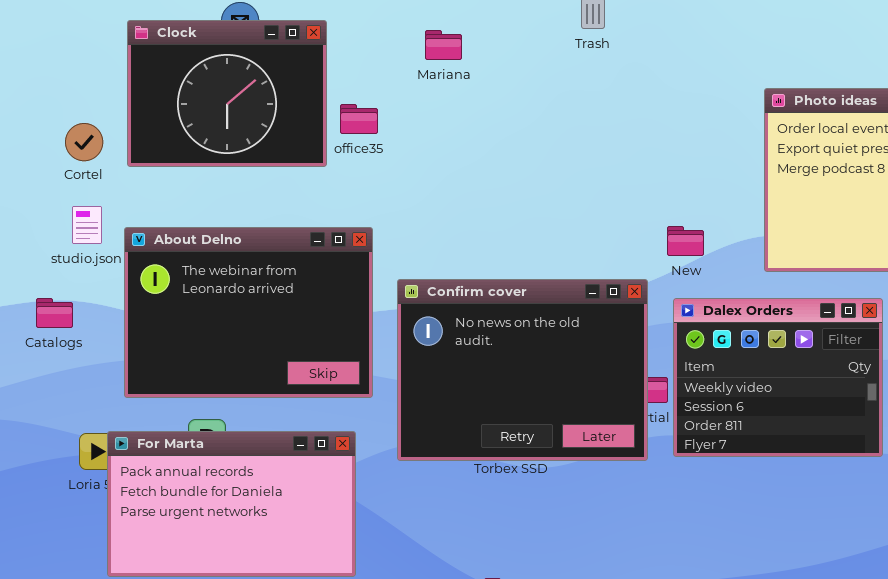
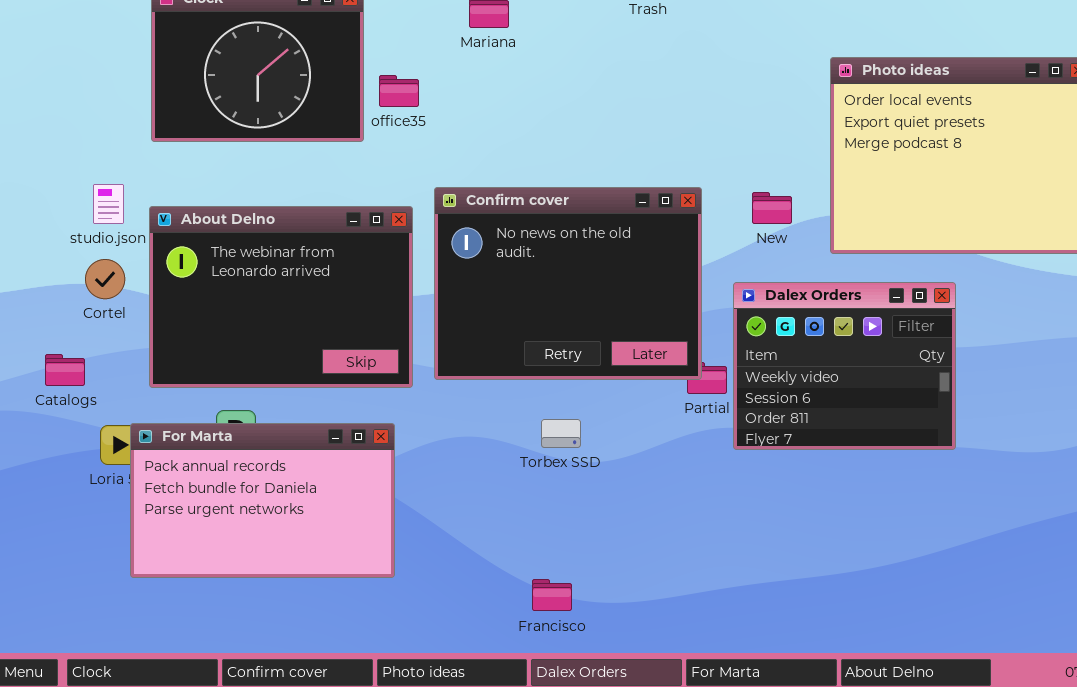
Cortel: [65,123,103,161] -> [85,259,125,299], moved
New: [667,226,704,256] -> [752,192,792,224], moved
Confirm cover: [397,279,648,461] -> [434,187,702,380], moved
Catalogs: [36,298,73,328] -> [45,354,85,386], moved

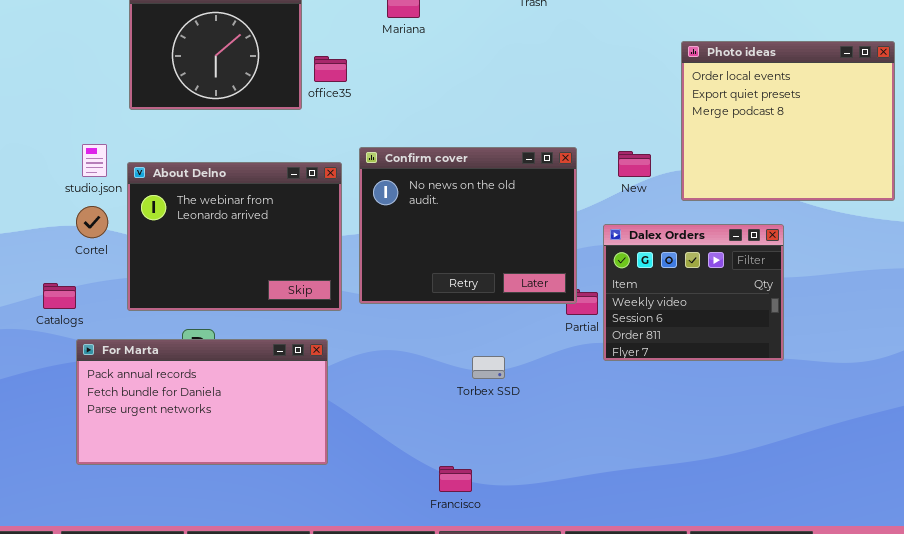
Torbex SSD: [541,419,581,448] -> [472,356,505,379], moved
For Marta: [130,423,395,578] -> [76,339,328,465], resized

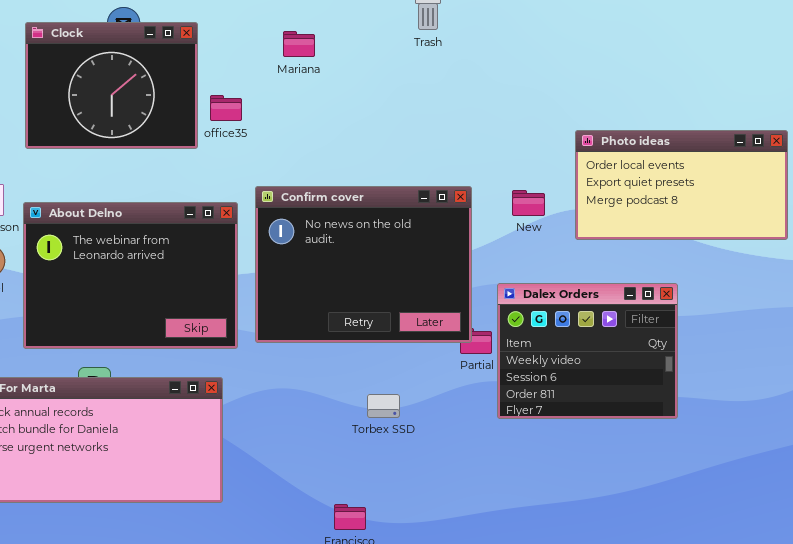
Photo ideas: [681,41,895,201] -> [575,130,788,240], resized
Dalex Orders: [603,224,784,361] -> [497,283,678,419], moved

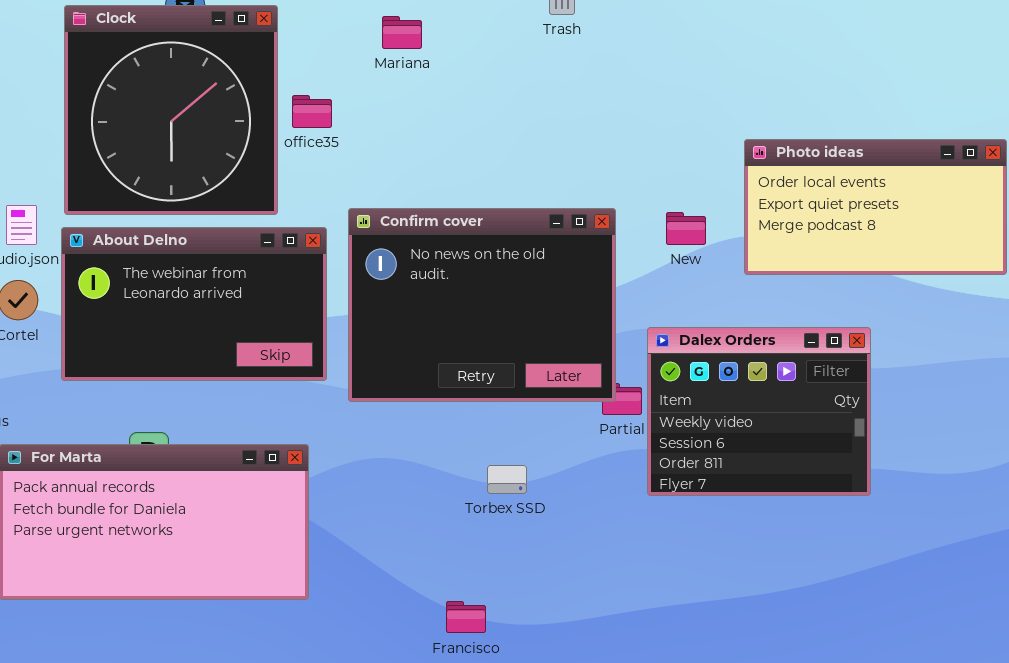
Clock: [25,22,198,149] -> [64,5,278,215], resized
About Delno: [23,202,238,349] -> [61,227,327,381], resized

